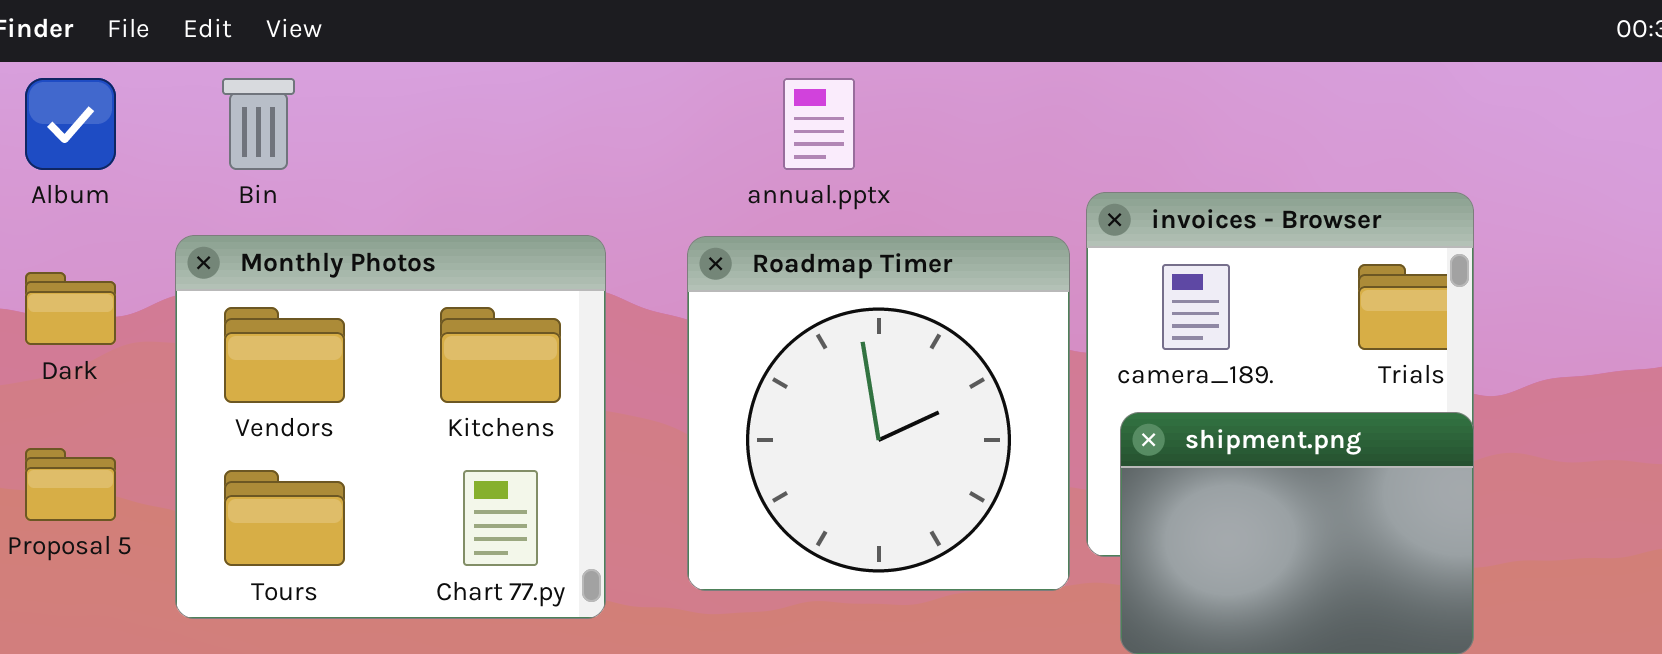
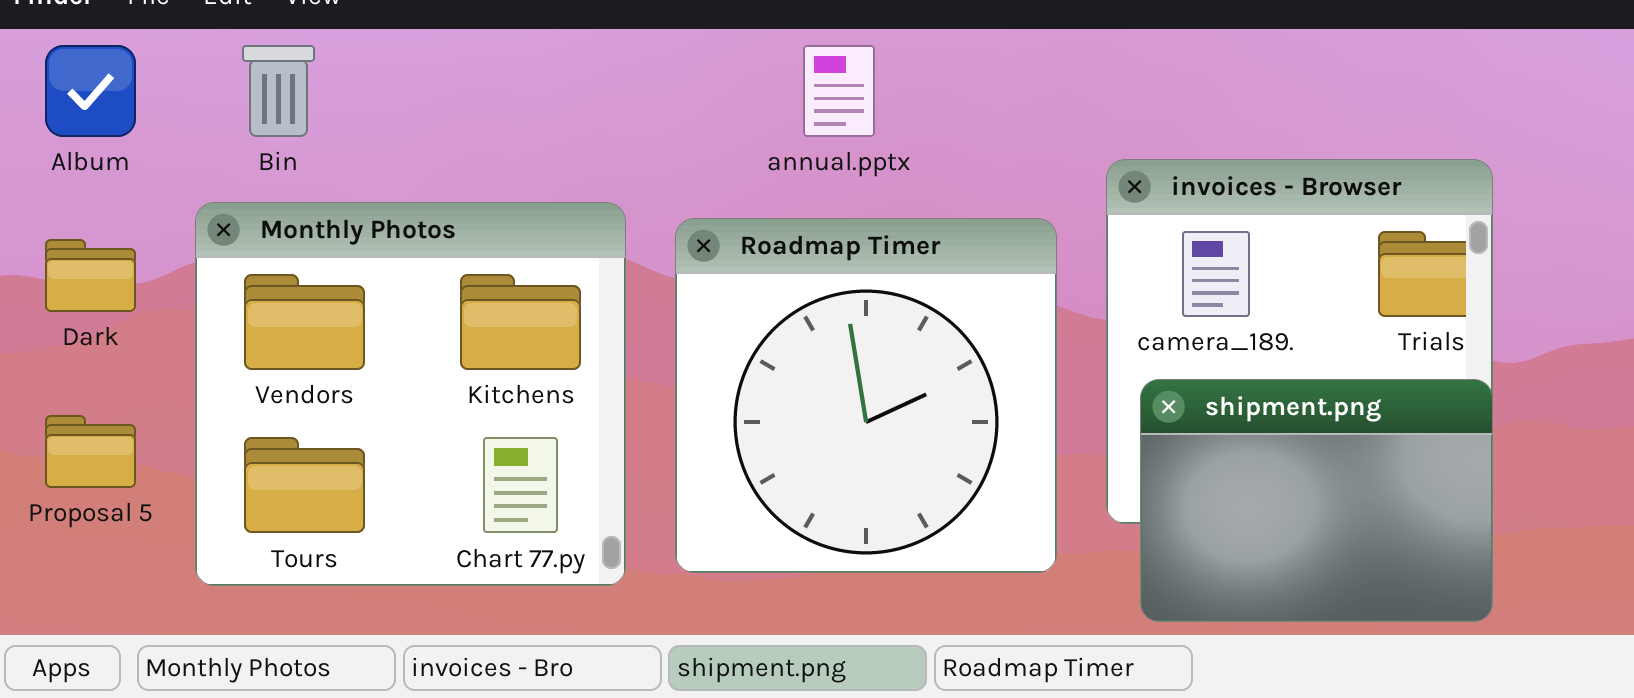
Roadmap Timer: [687,236,1070,591] -> [675,218,1057,573], moved

